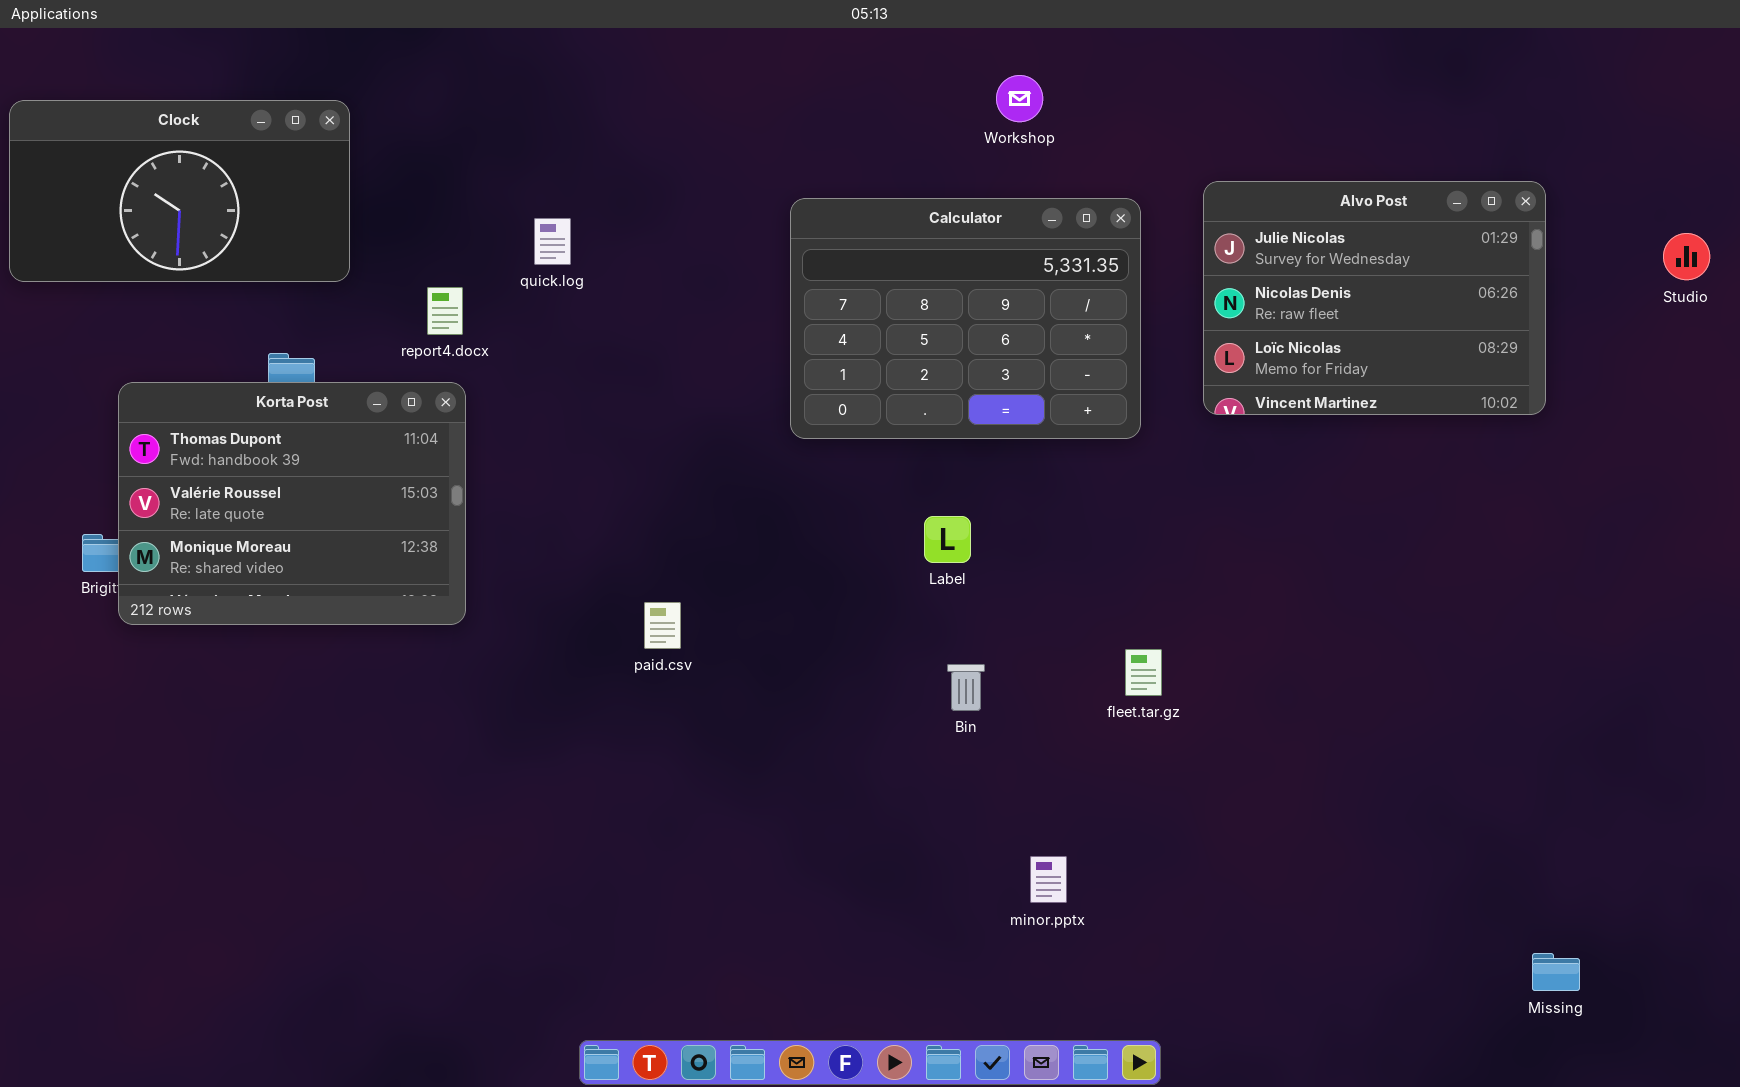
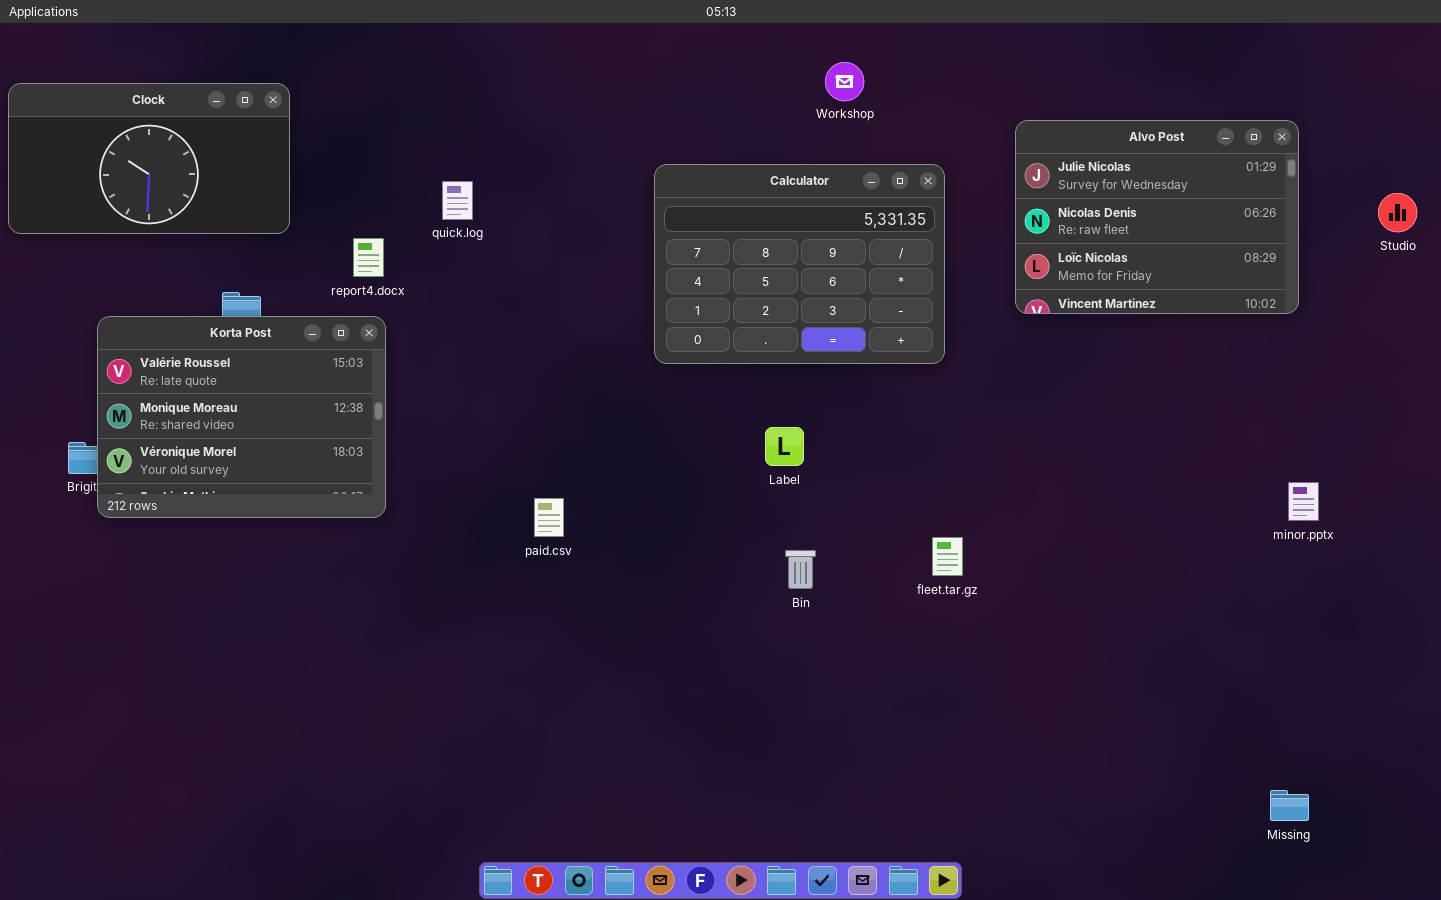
Alvo Post: [1203,181,1546,415] -> [1015,120,1299,314], moved
Korta Post: [118,382,466,625] -> [97,316,386,518], scrolled down 1 row
minor.pptx: [1030,856,1067,903] -> [1288,482,1319,521], moved

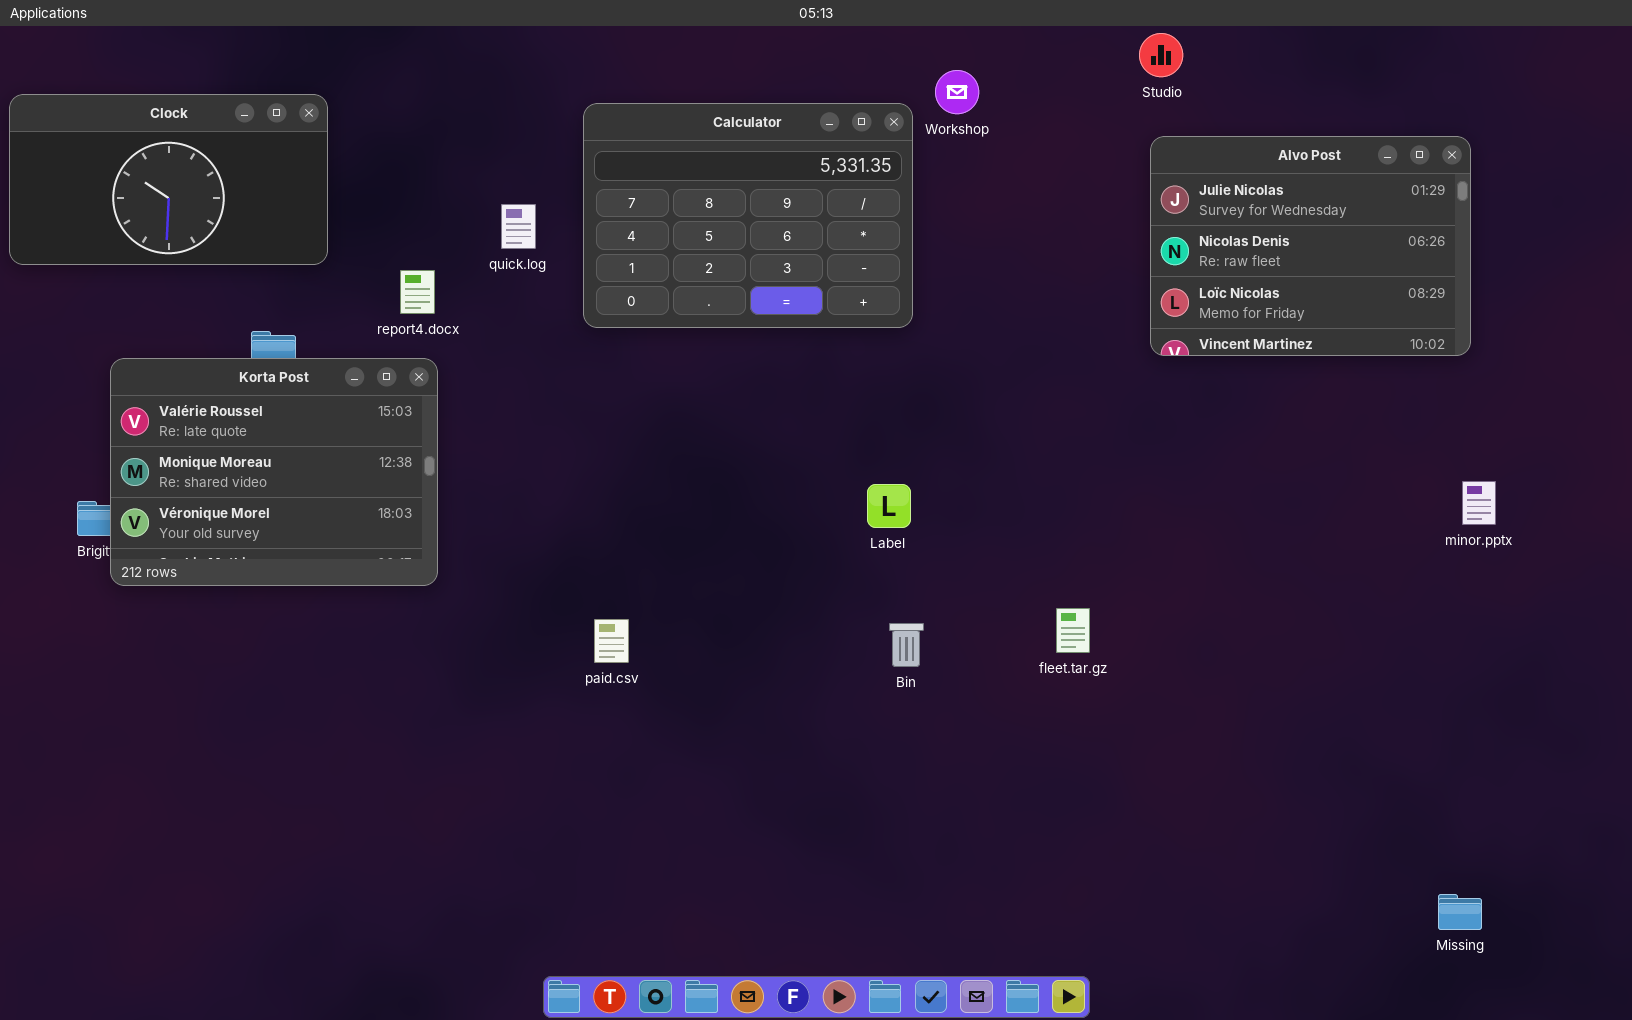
Calculator: [654,164,945,364] -> [583,103,913,328], moved
Studio: [1378,193,1417,232] -> [1139,33,1183,77], moved
minor.pptx: [1288,482,1319,521] -> [1462,481,1496,525], moved
paid.csv: [534,498,564,537] -> [594,619,629,663], moved

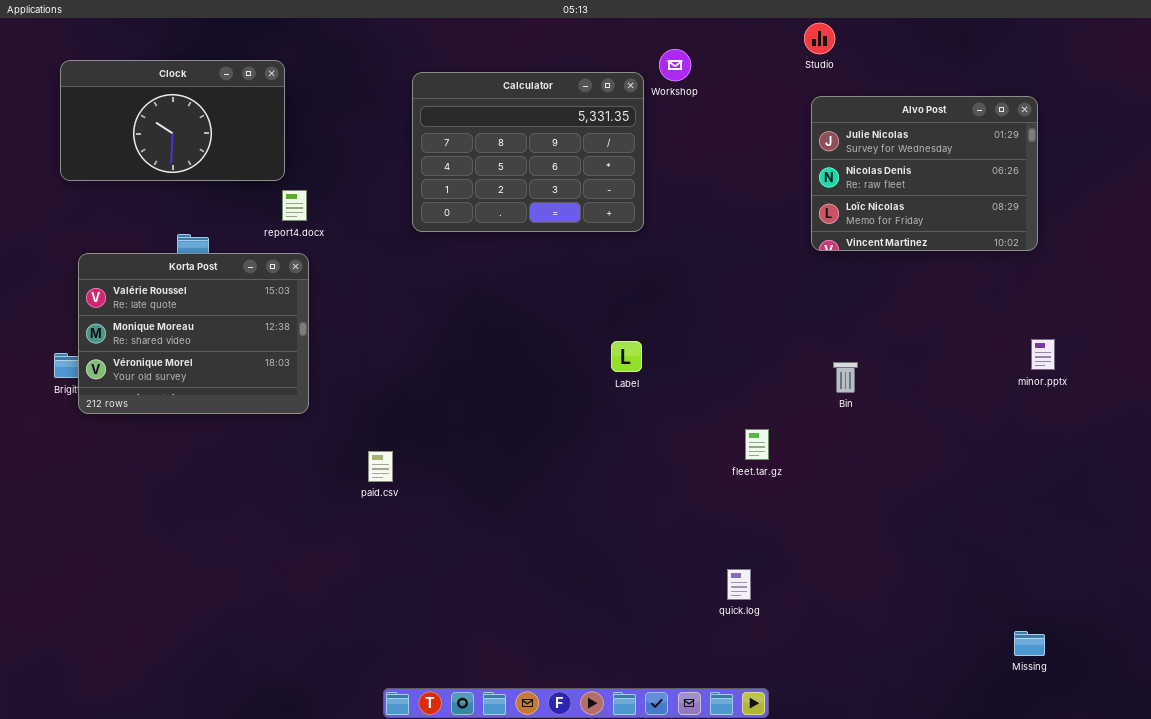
Clock: [9,94,328,265] -> [60,60,285,181], moved
quick.log: [501,204,536,249] -> [727,569,751,600], moved
paid.csv: [594,619,629,663] -> [368,451,393,482], moved
Bin: [889,623,924,667] -> [833,362,858,393], moved

